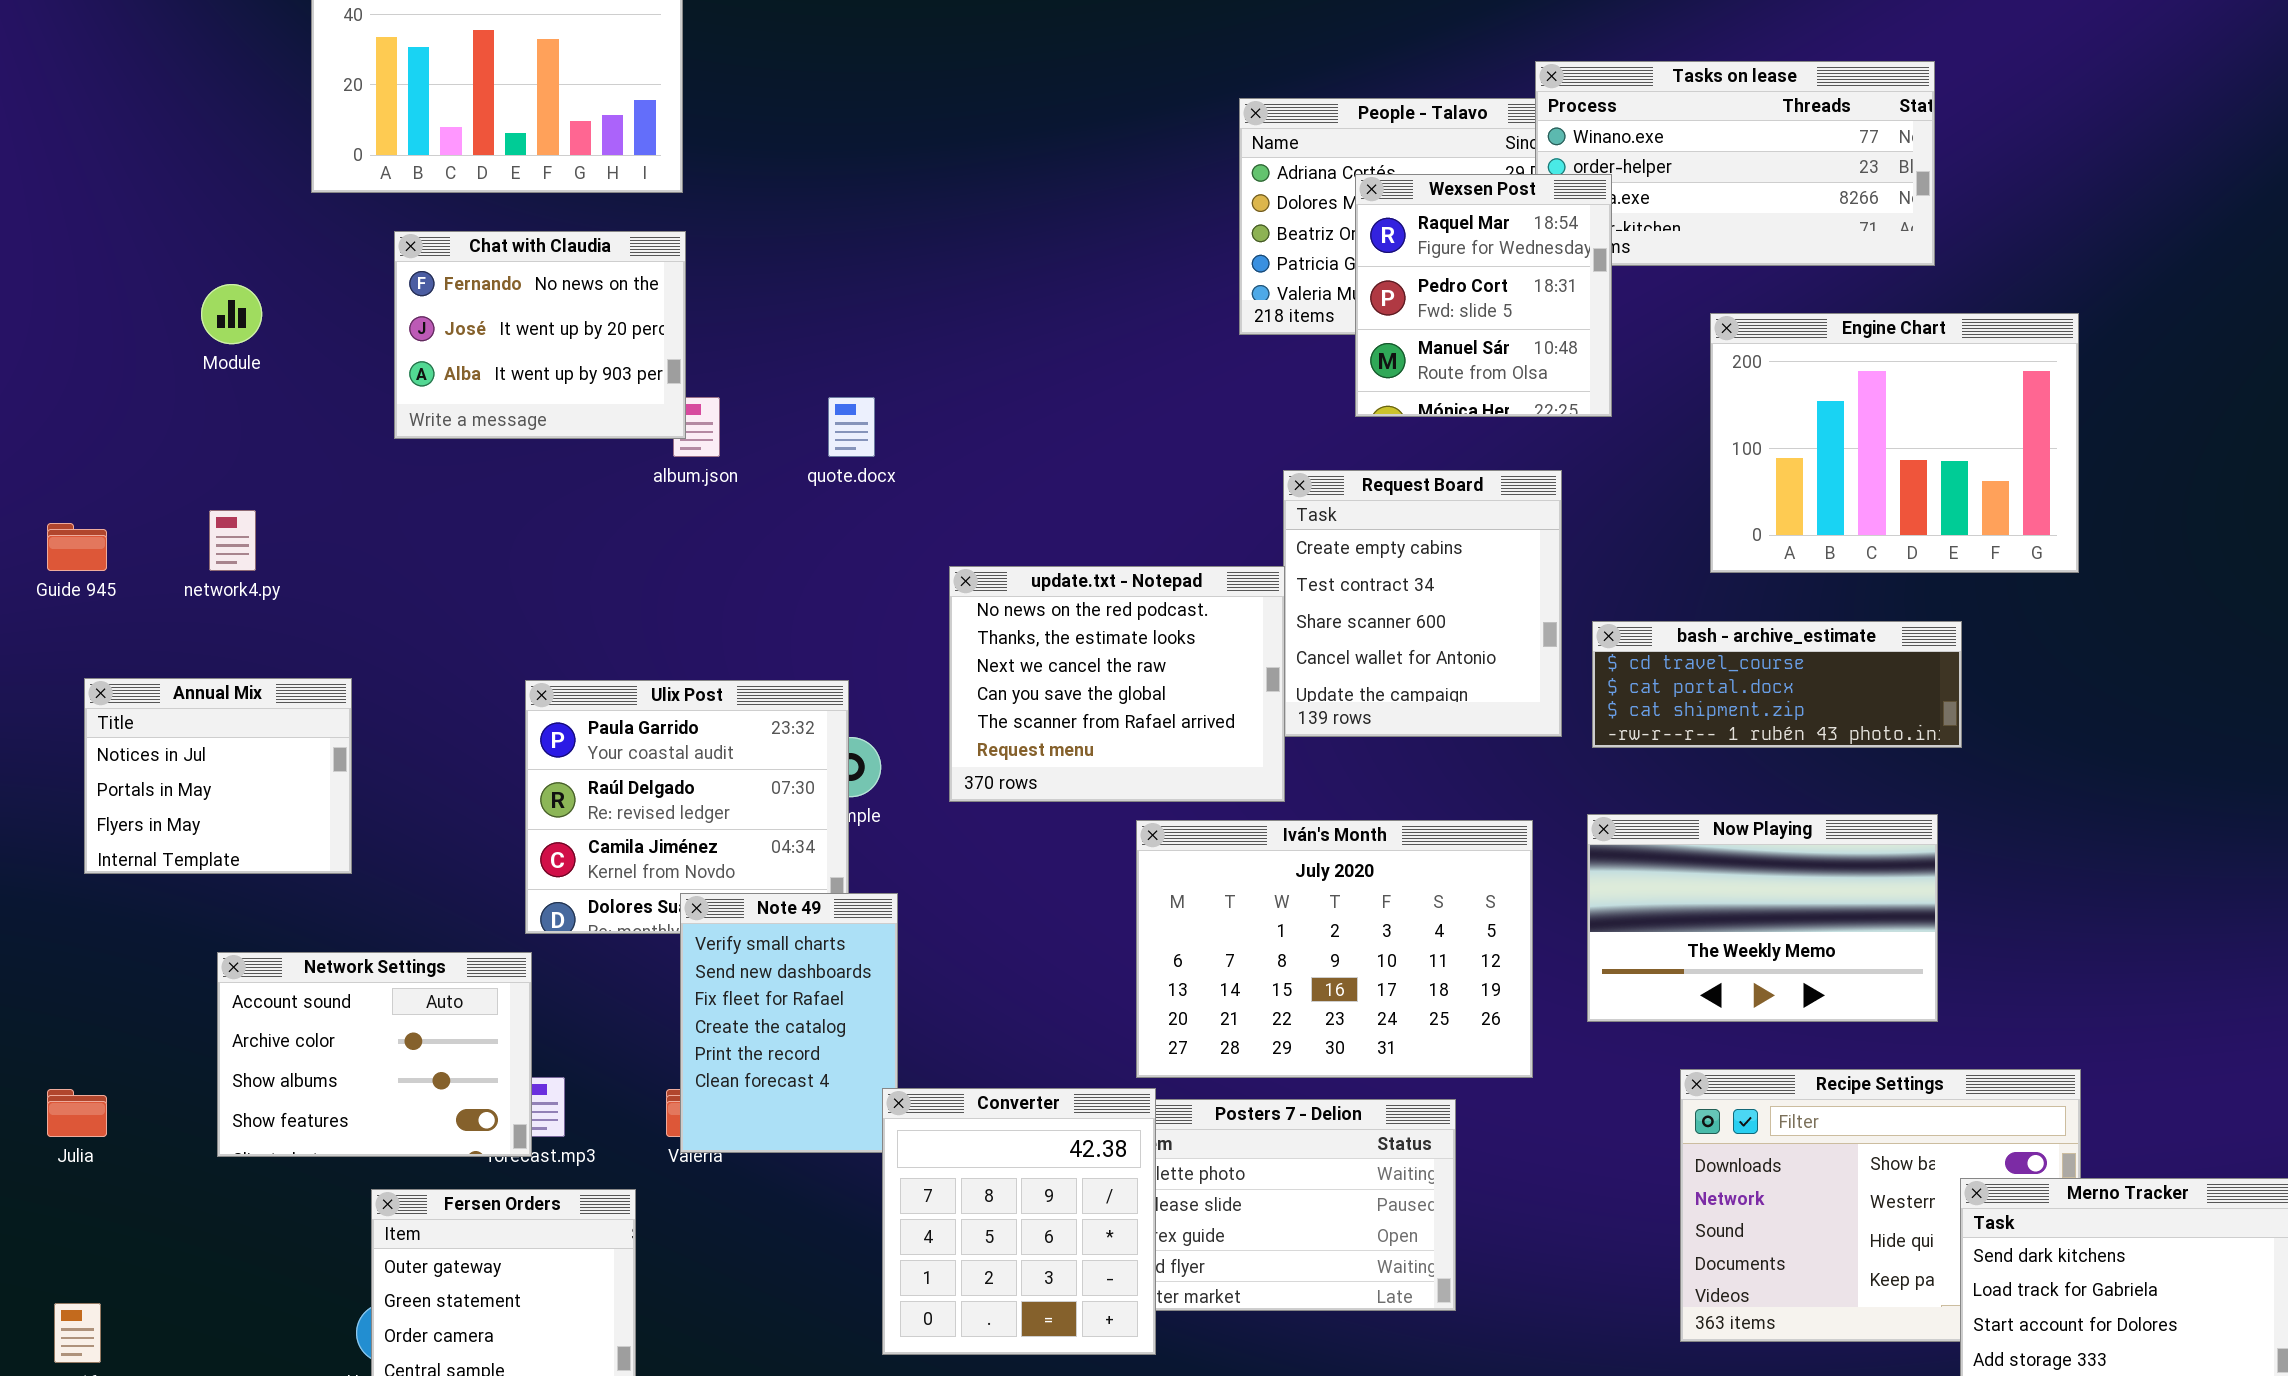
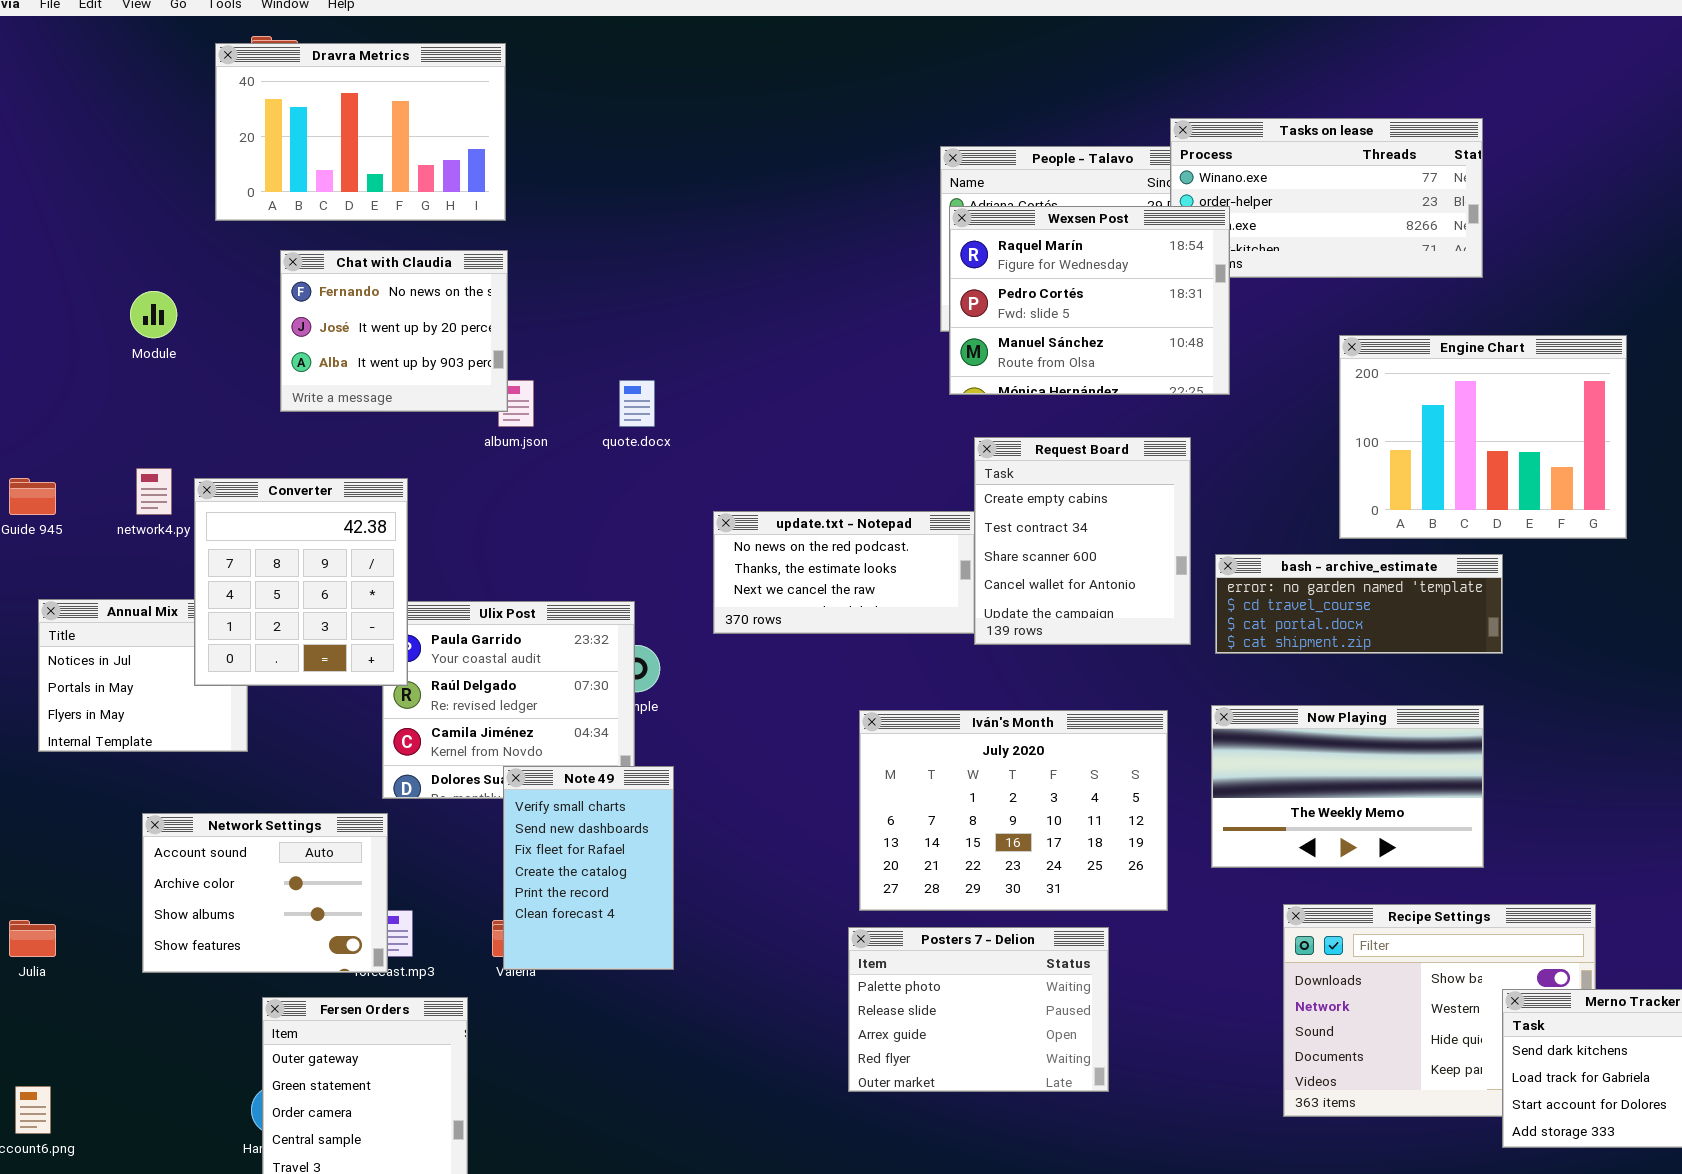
Wexsen Post: [1355,174,1612,417] -> [949,206,1230,395], resized
Engine Chart: [1710,313,2079,573] -> [1339,335,1627,539], moved
update.txt - Notepad: [949,566,1285,802] -> [713,511,975,634], resized
bash - archive_estimate: [1592,621,1962,748] -> [1215,554,1503,654], scrolled up 1 row
Converter: [882,1088,1156,1355] -> [194,478,408,686], moved

